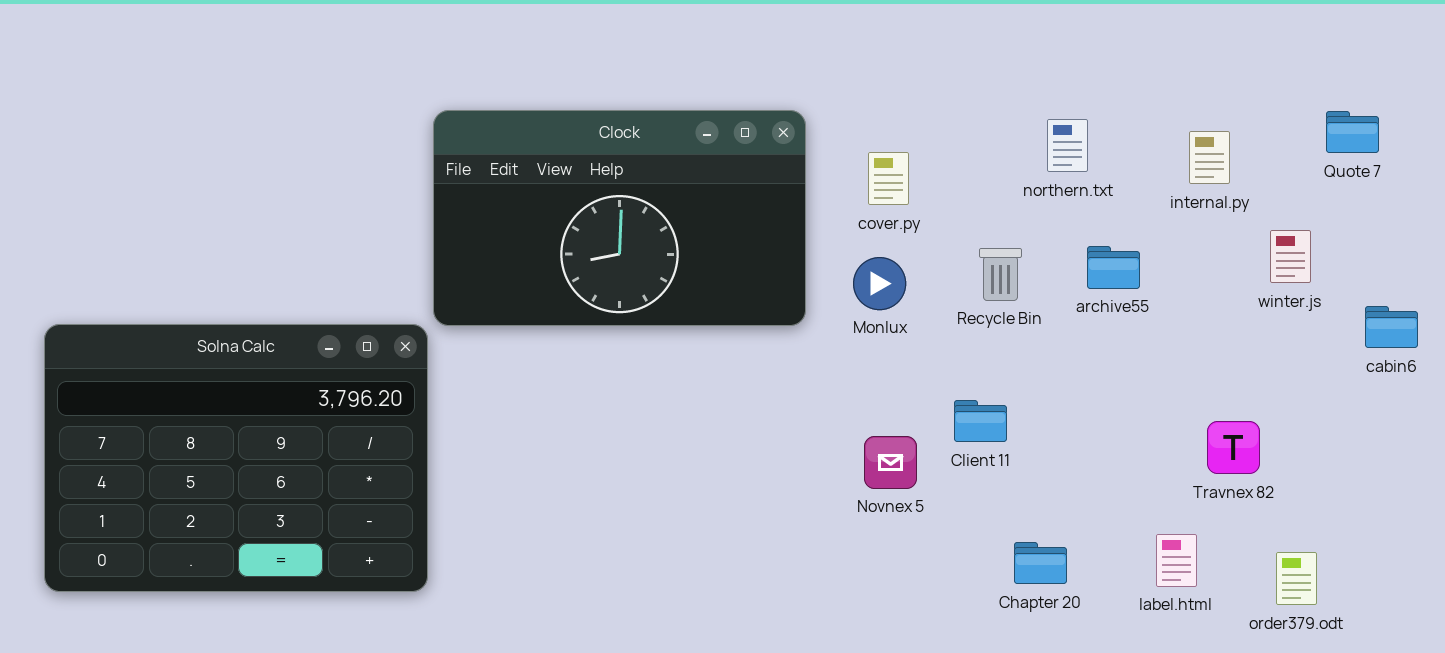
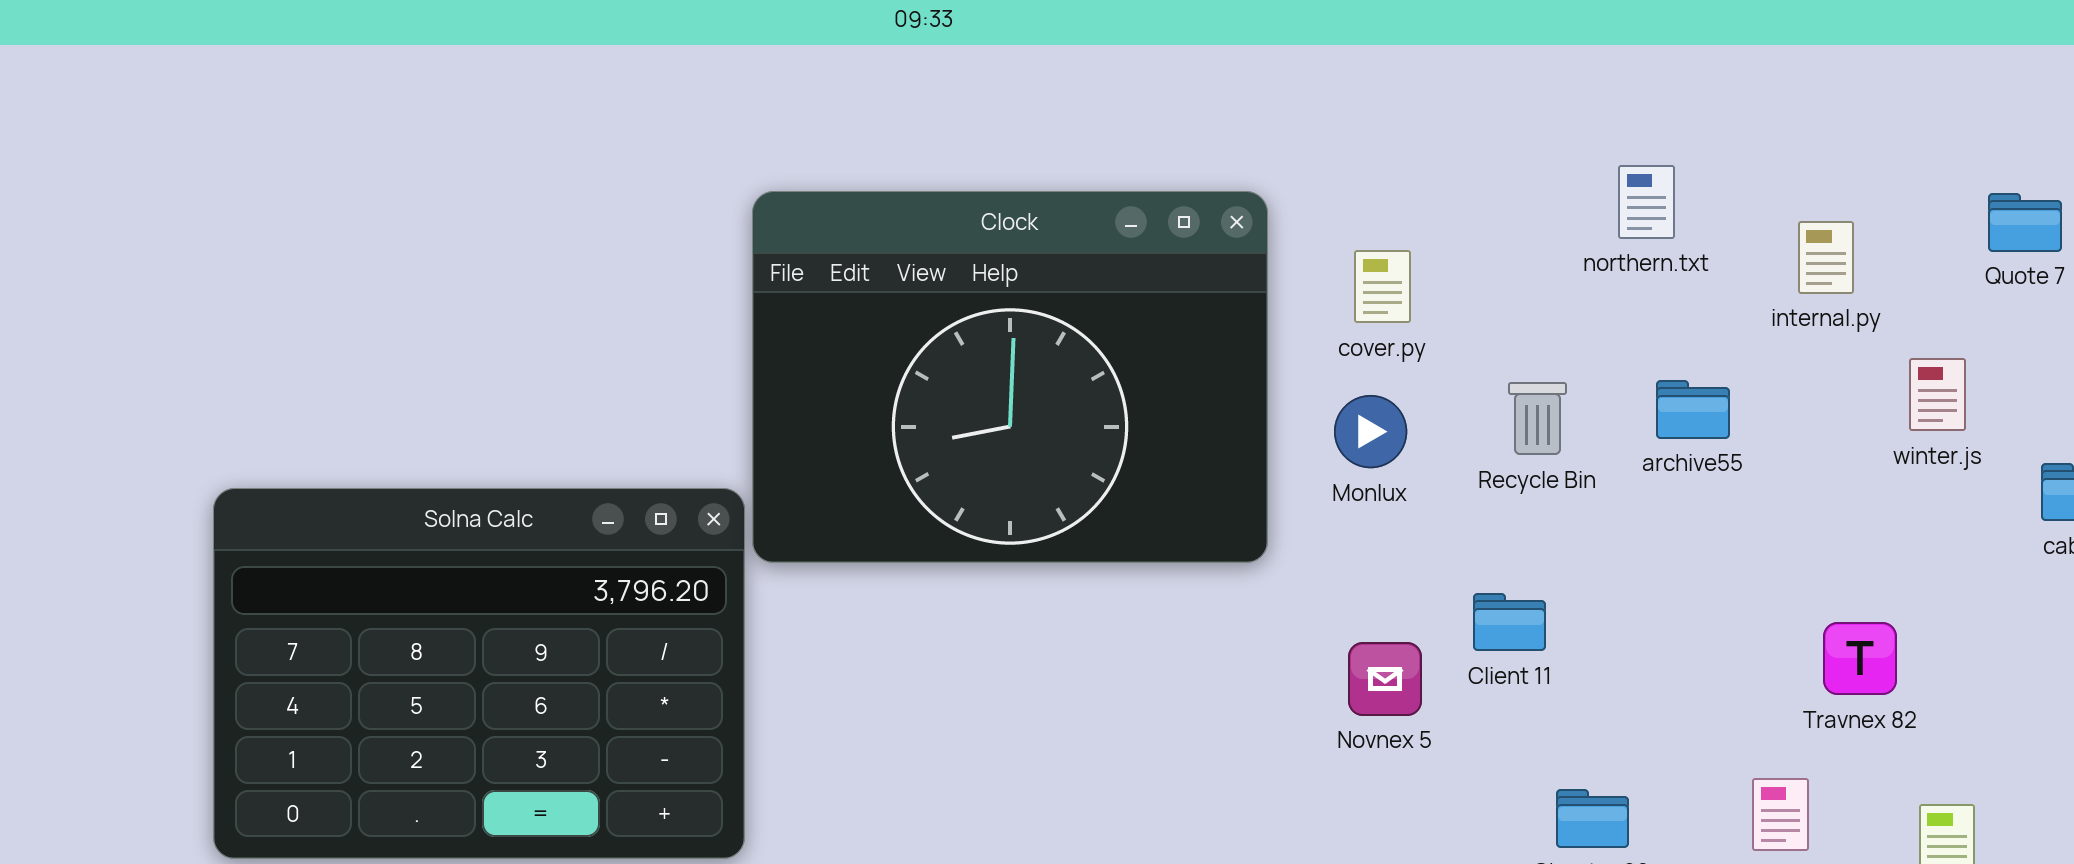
Clock: [433,110,806,326] -> [752,191,1268,563], resized
northern.txt: [1047,119,1088,172] -> [1618,165,1675,239], moved

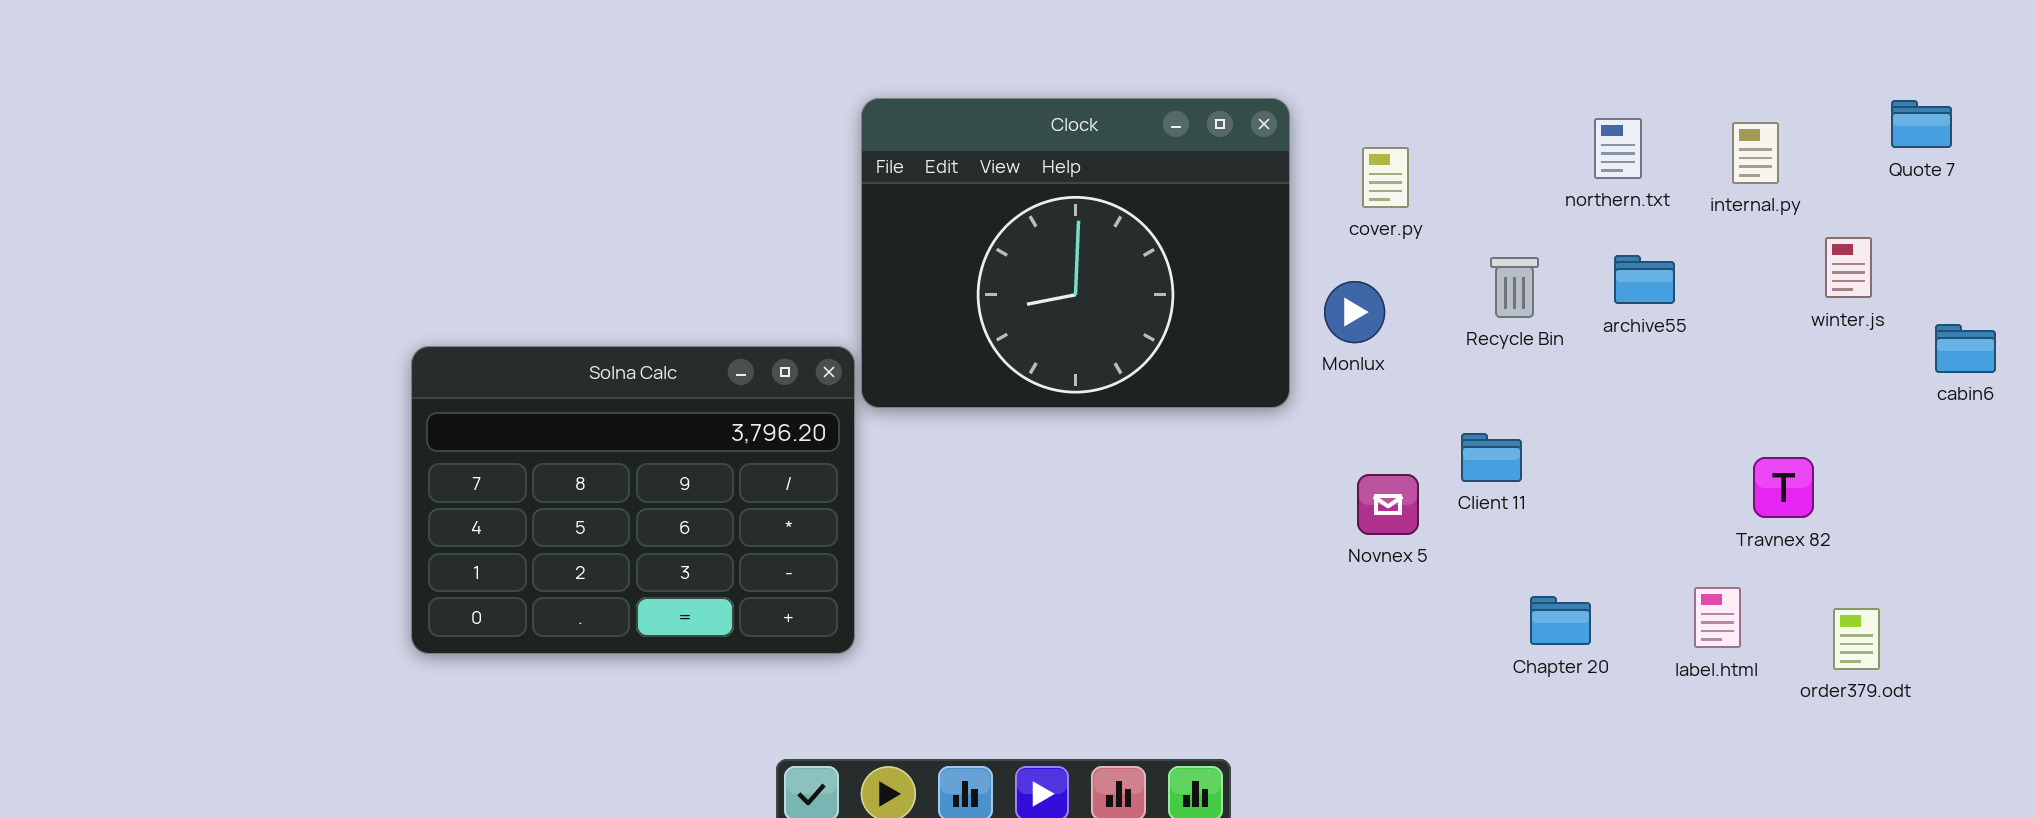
northern.txt: [1618,165,1675,239] -> [1594,118,1642,179], moved
Monlux: [1334,395,1407,468] -> [1324,281,1385,343], moved

